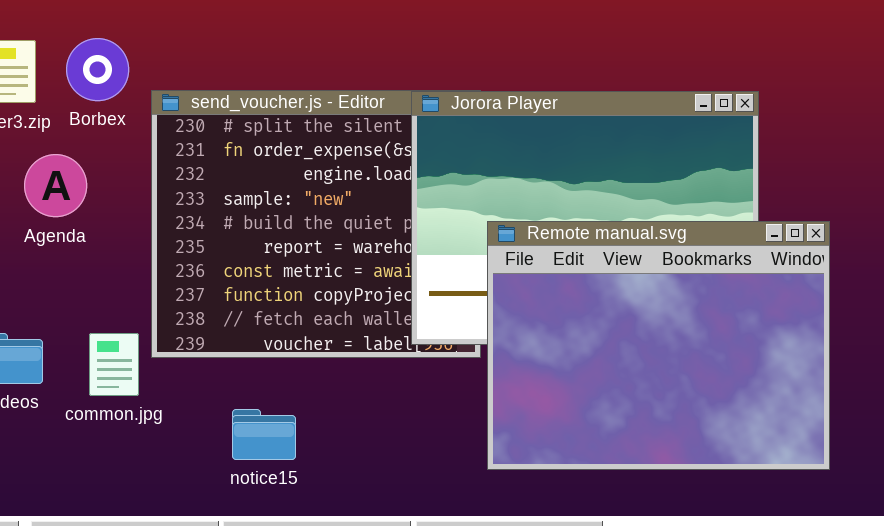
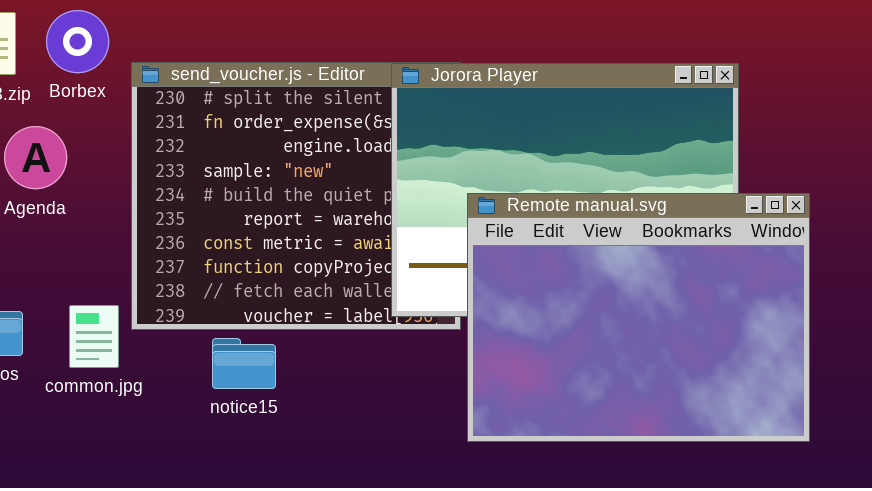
notice15: [232,409,296,460] -> [212,338,276,389], moved

